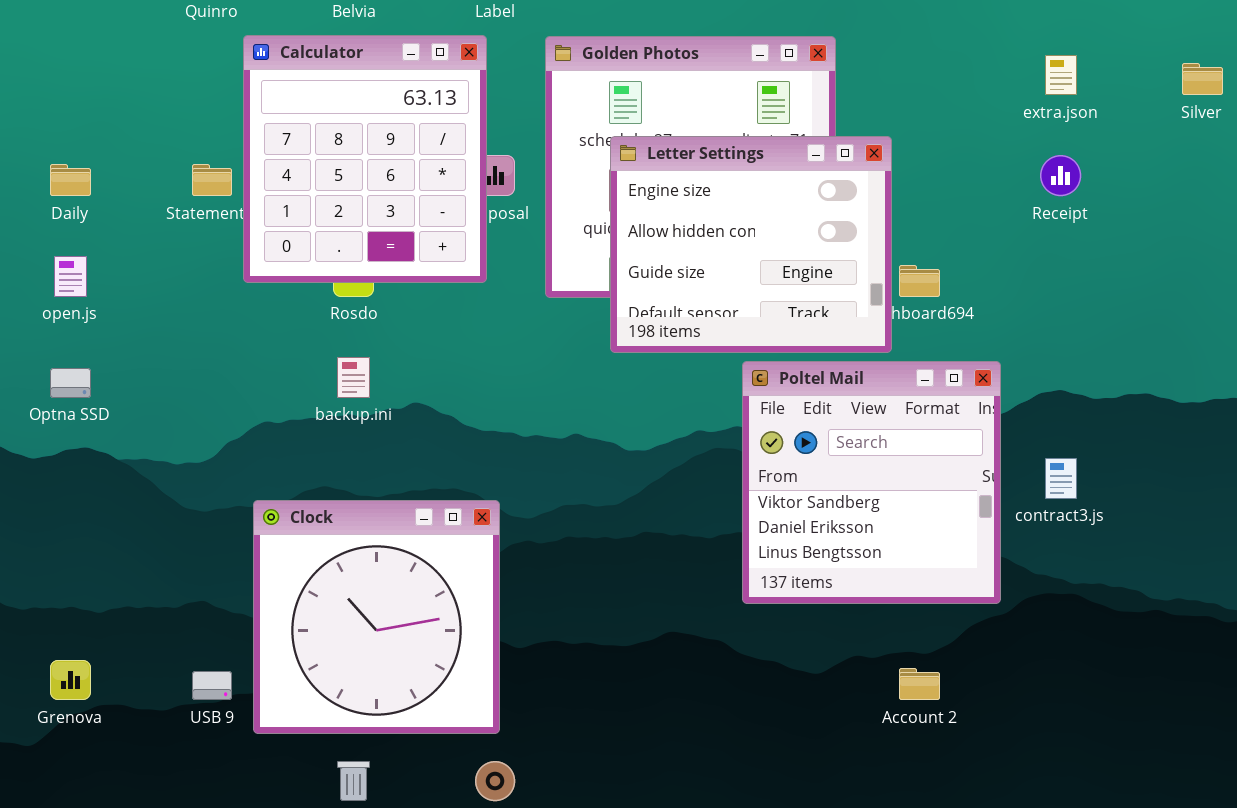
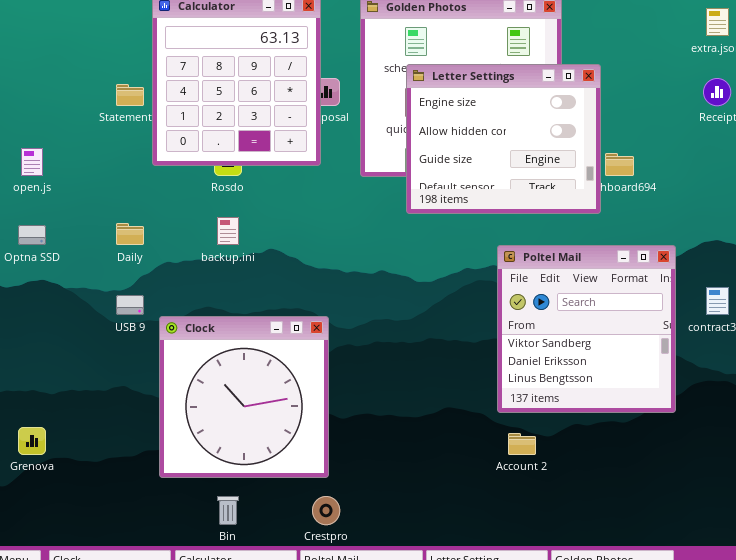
Daily: [50,164,91,196] -> [116,223,144,245], moved
Poltel Mail: [742,361,1001,604] -> [497,245,676,413], moved
Account 2: [899,668,940,700] -> [508,433,536,455], moved
USB 9: [192,671,232,700] -> [116,295,144,315], moved

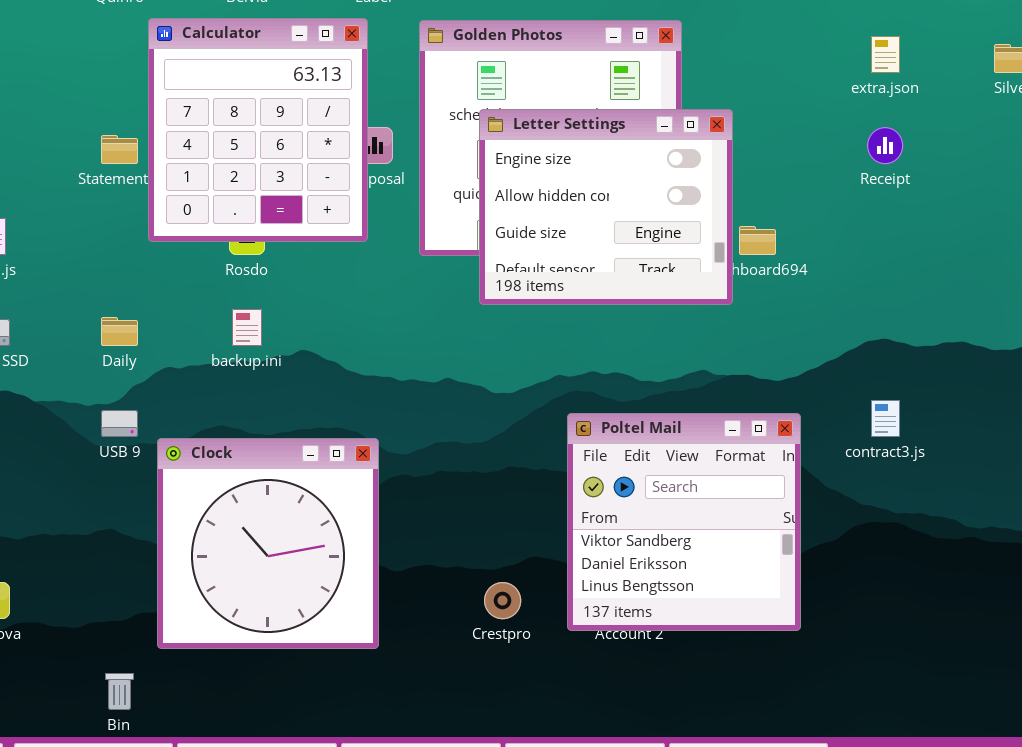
Poltel Mail: [497,245,676,413] -> [567,413,801,631], moved
Bin: [217,496,239,525] -> [105,673,134,710], moved
Crestpro: [312,496,340,525] -> [484,582,521,619], moved

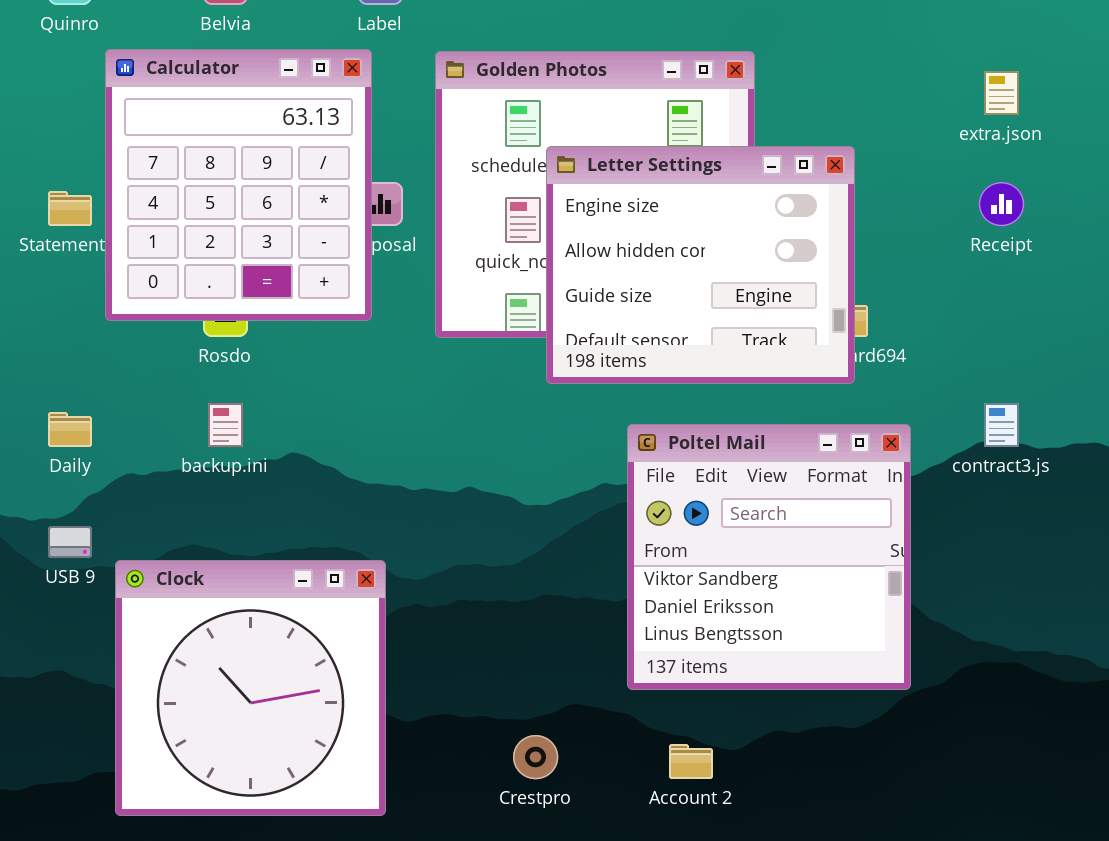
Letter Settings: [479,109,733,305] -> [546,146,855,384], moved
contract3.js: [871,400,900,437] -> [984,403,1019,447], moved
Poltel Mail: [567,413,801,631] -> [627,424,911,690], moved

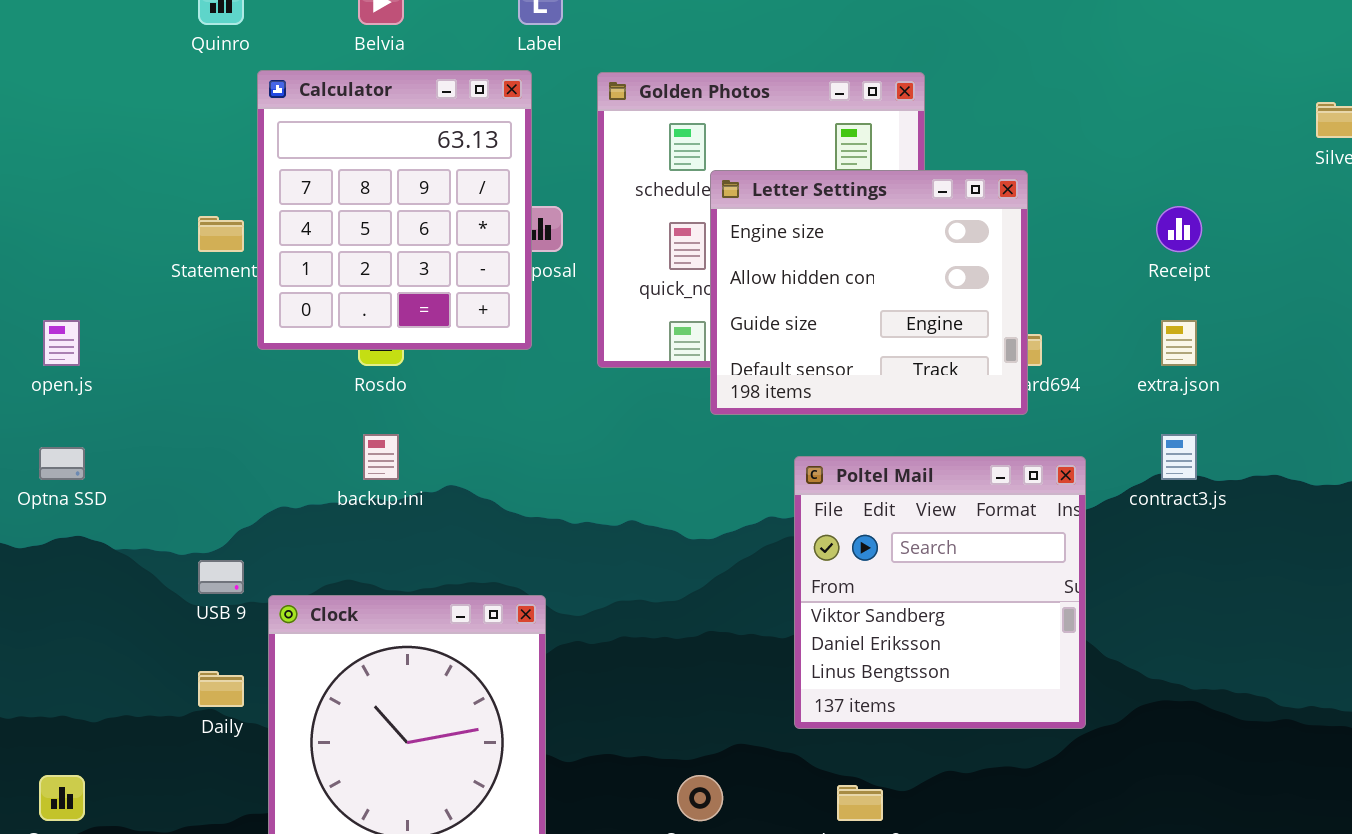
extra.json: [984,71,1019,115] -> [1161,320,1197,366], moved
Daily: [48,412,92,447] -> [198,671,244,707], moved

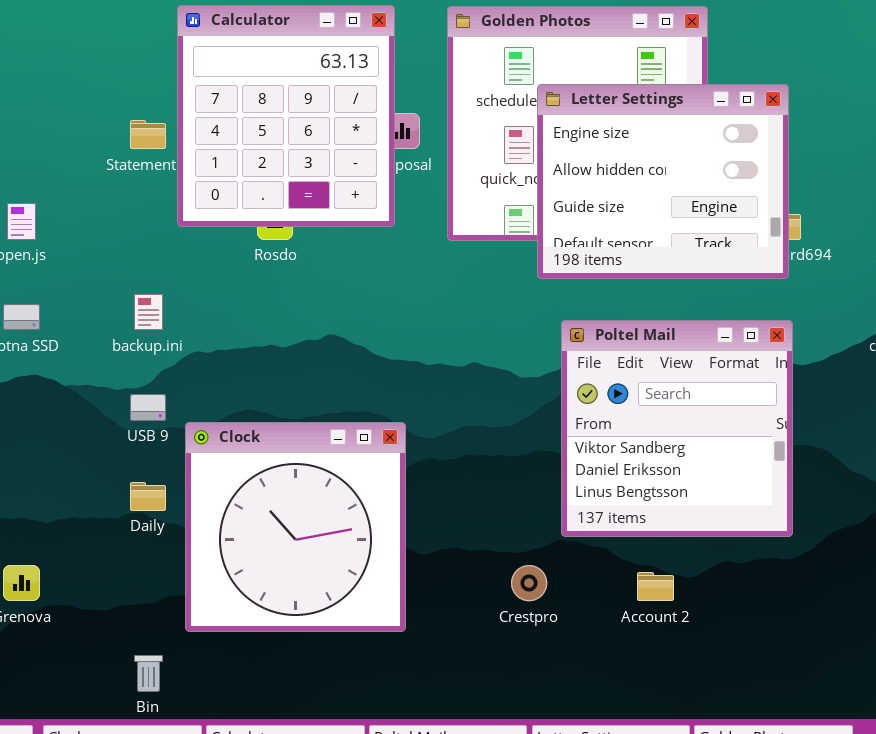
backup.ini: [363,434,399,480] -> [134,294,163,330], moved
Poltel Mail: [794,456,1086,729] -> [561,320,793,537], moved

